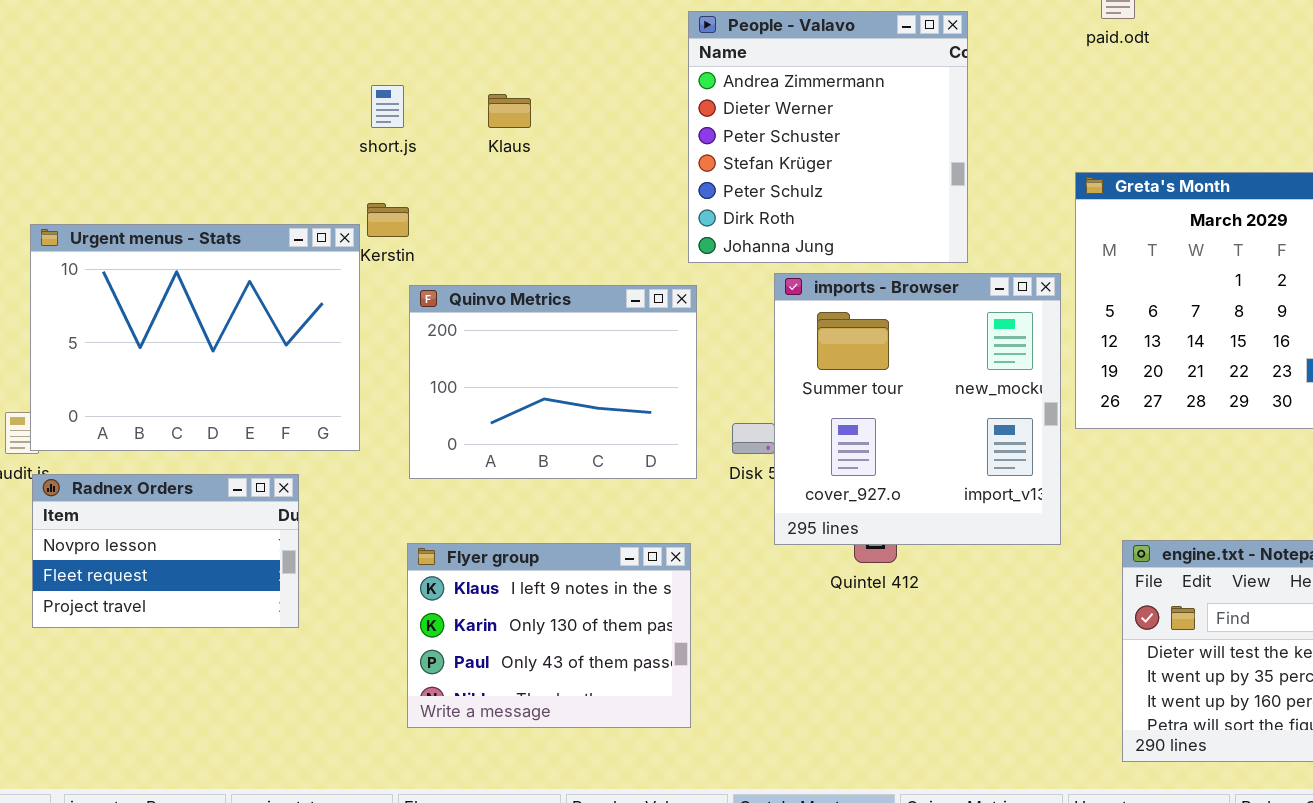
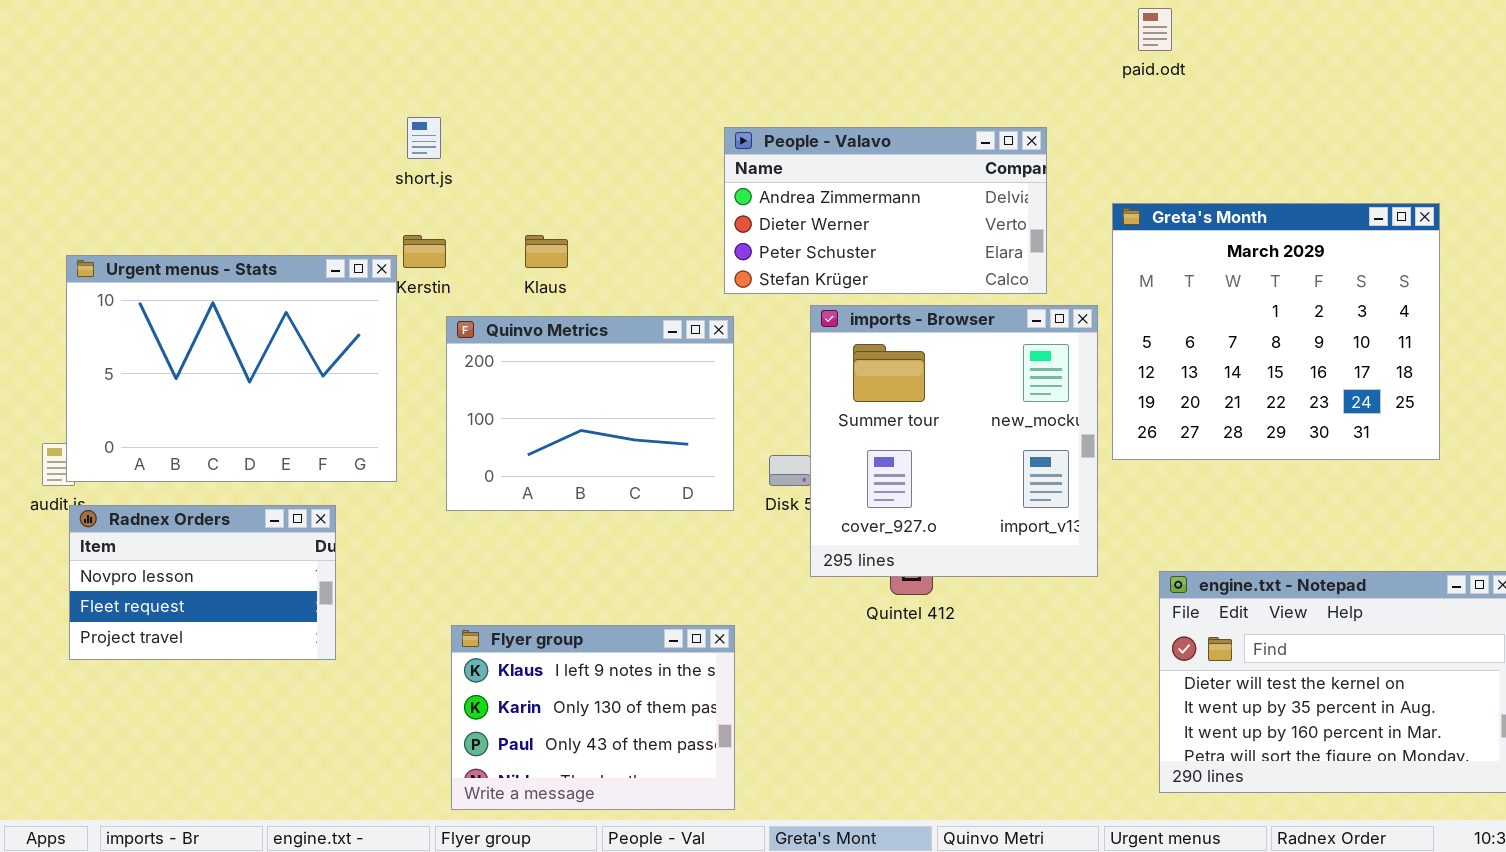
People - Valavo: [688,11,968,263] -> [724,127,1047,294], resized
Klaus: [488,94,531,128] -> [525,235,568,268], moved
Flyer group: [407,543,691,728] -> [451,625,735,810], moved

